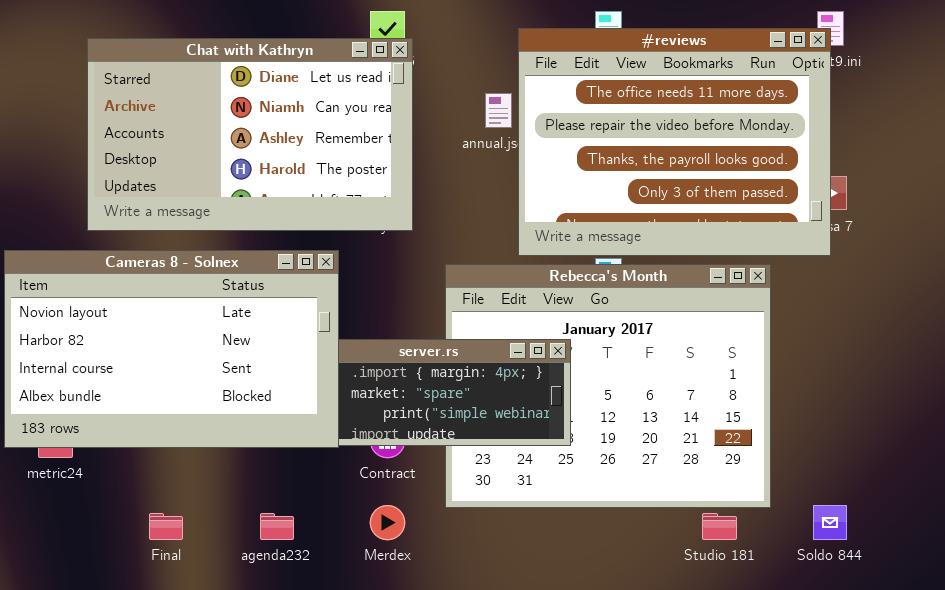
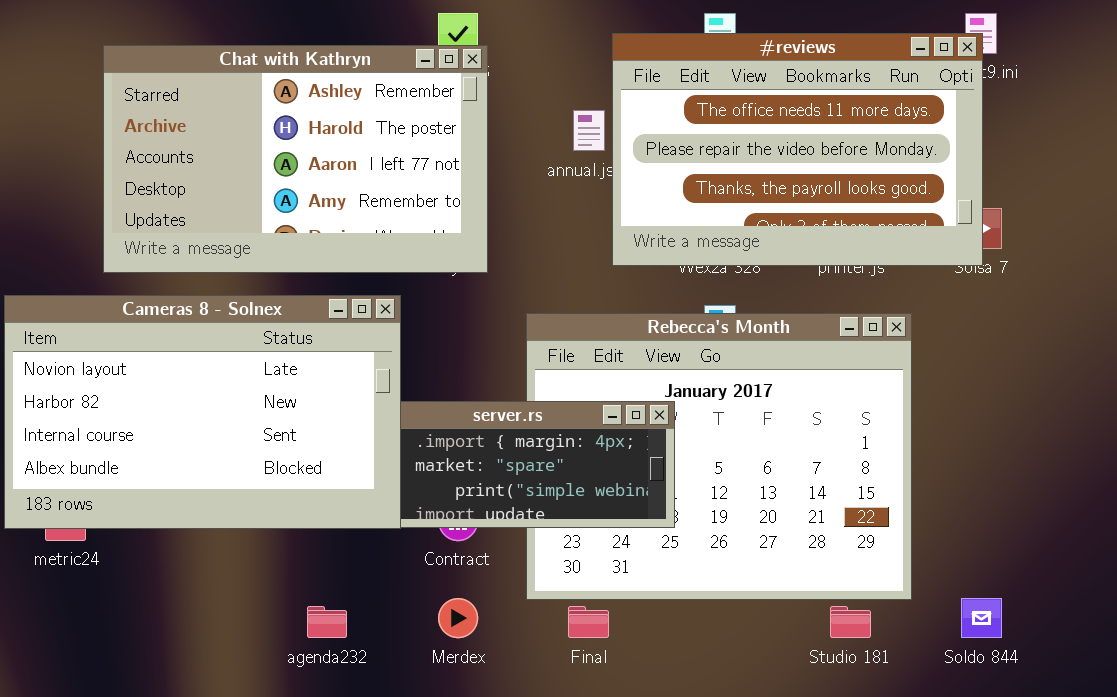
#reviews: [518,28,831,256] -> [612,33,983,266], resized
Chat with Kathryn: [87,38,413,231] -> [103,45,488,273], scrolled down 2 rows
Final: [149,513,183,540] -> [568,606,609,638], moved

